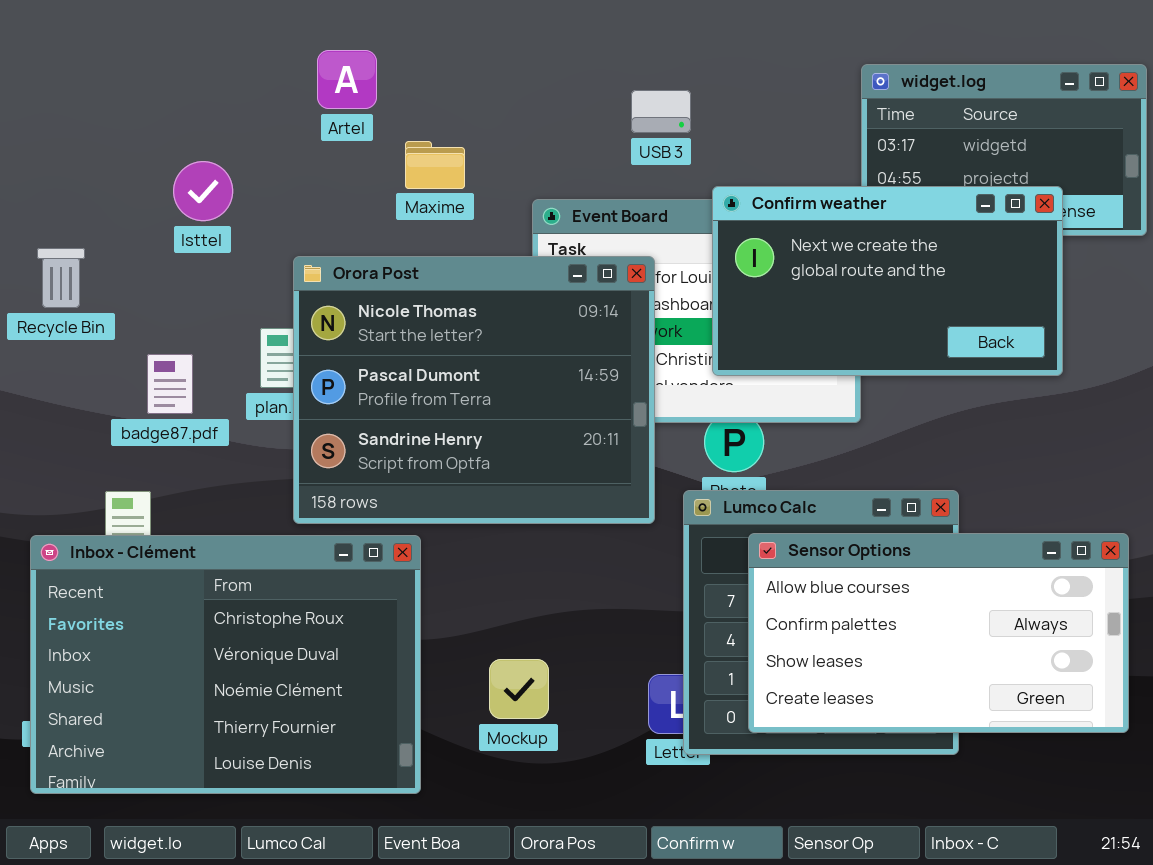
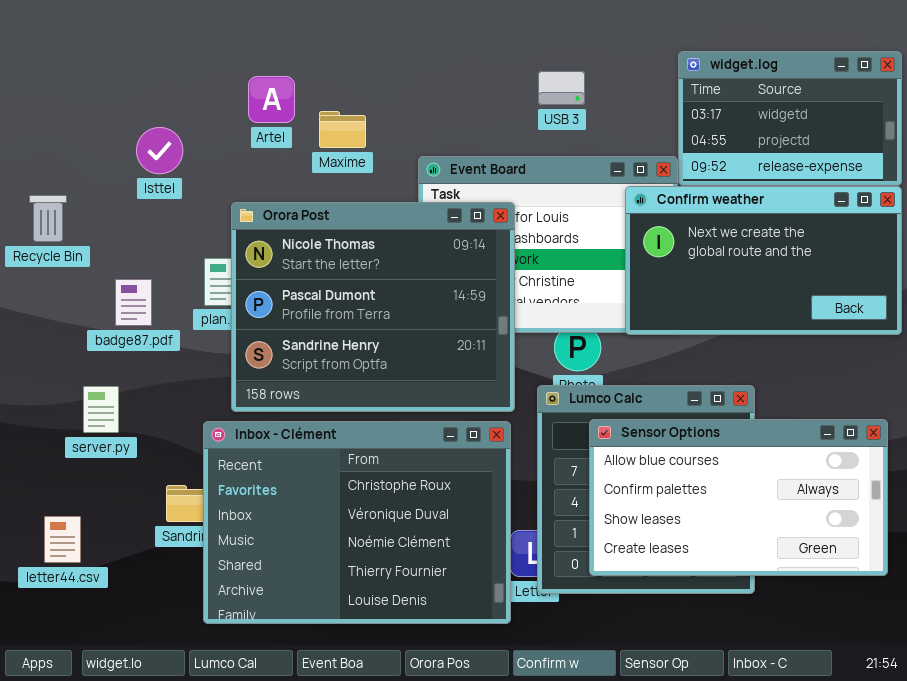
Artel: [317,50,377,109] -> [248,76,295,123], moved
USB 3: [631,90,691,133] -> [538,71,585,105], moved
Confirm weather: [712,186,1063,376] -> [625,186,902,335], moved
Inbox - Clément: [30,535,421,794] -> [203,421,511,624], moved

